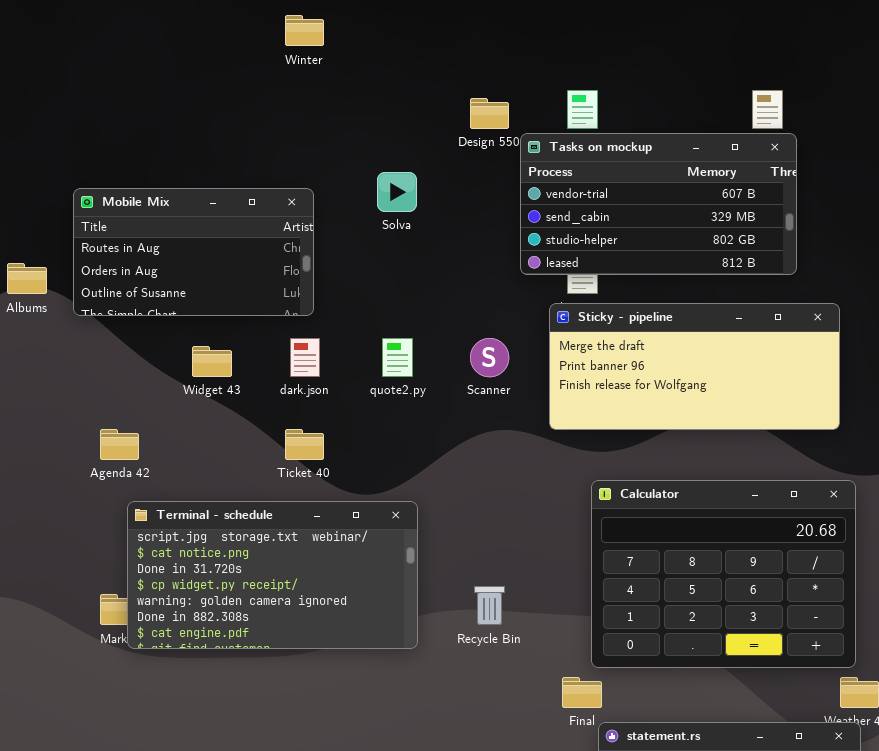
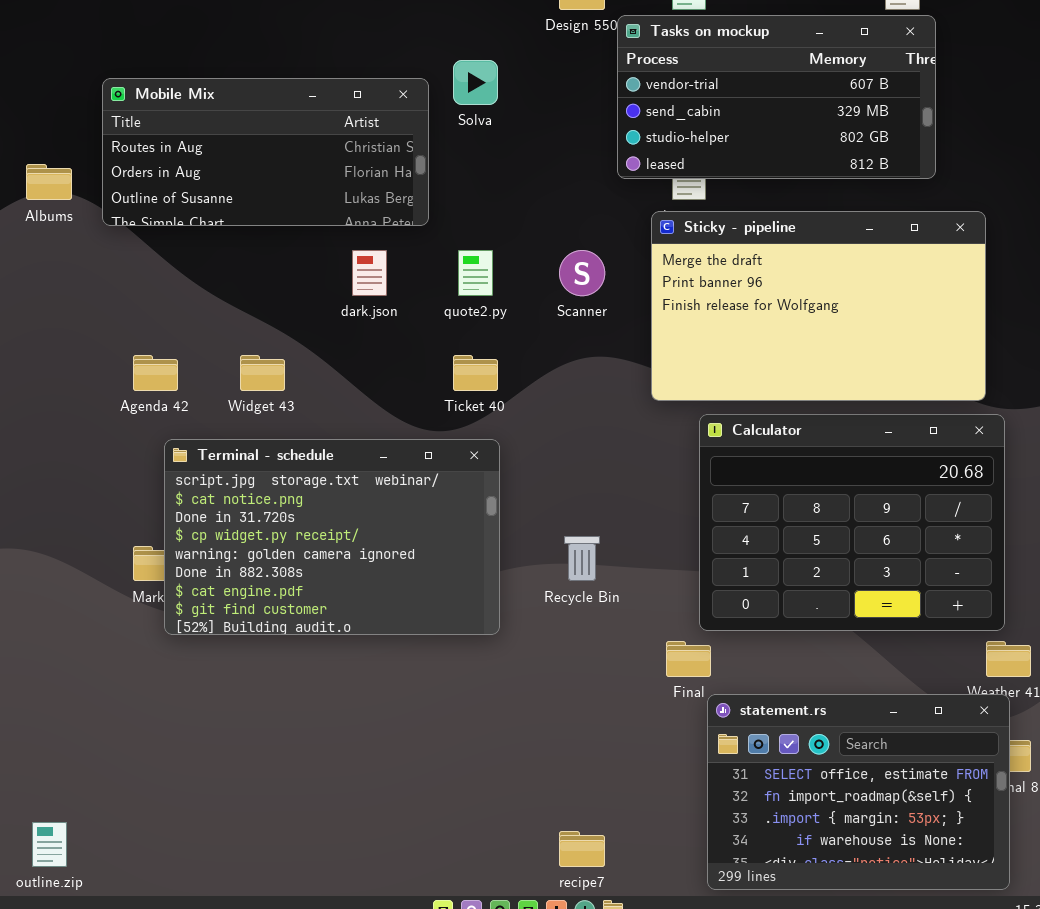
Mobile Mix: [73,188,314,316] -> [102,78,429,226], resized
Sticky - pipeline: [549,303,840,430] -> [651,211,986,401], resized
Widget 43: [192,346,232,377] -> [240,355,285,391], moved
Ticket 40: [285,429,324,460] -> [453,355,498,391], moved
Terminal - schedule: [127,501,418,649] -> [164,439,500,635], resized

